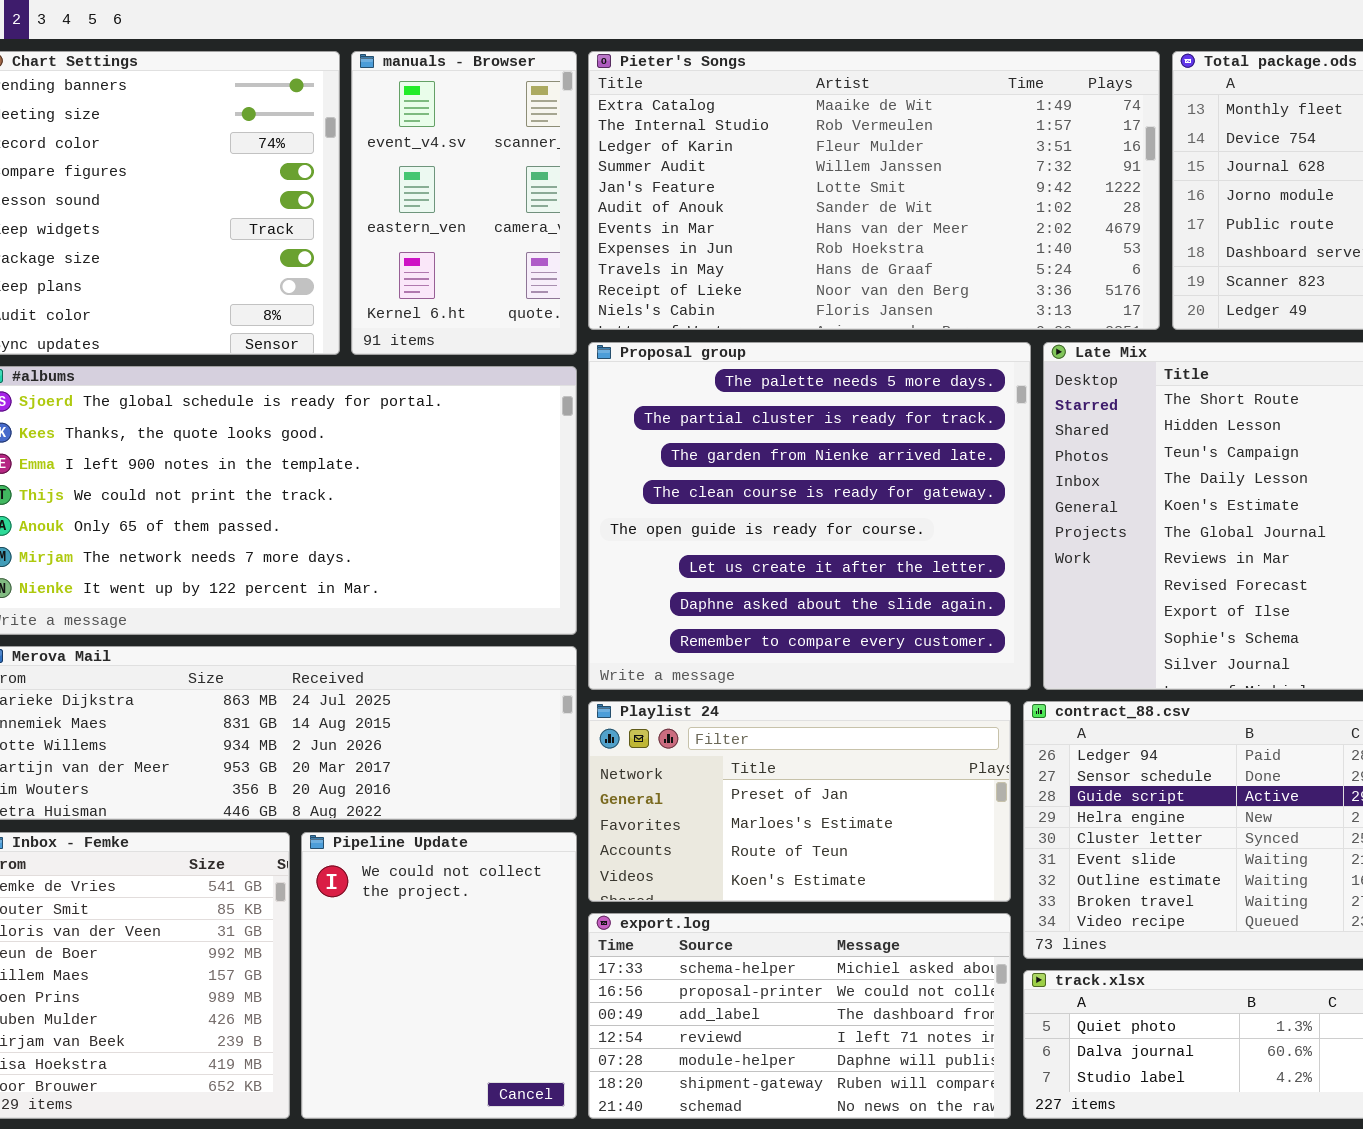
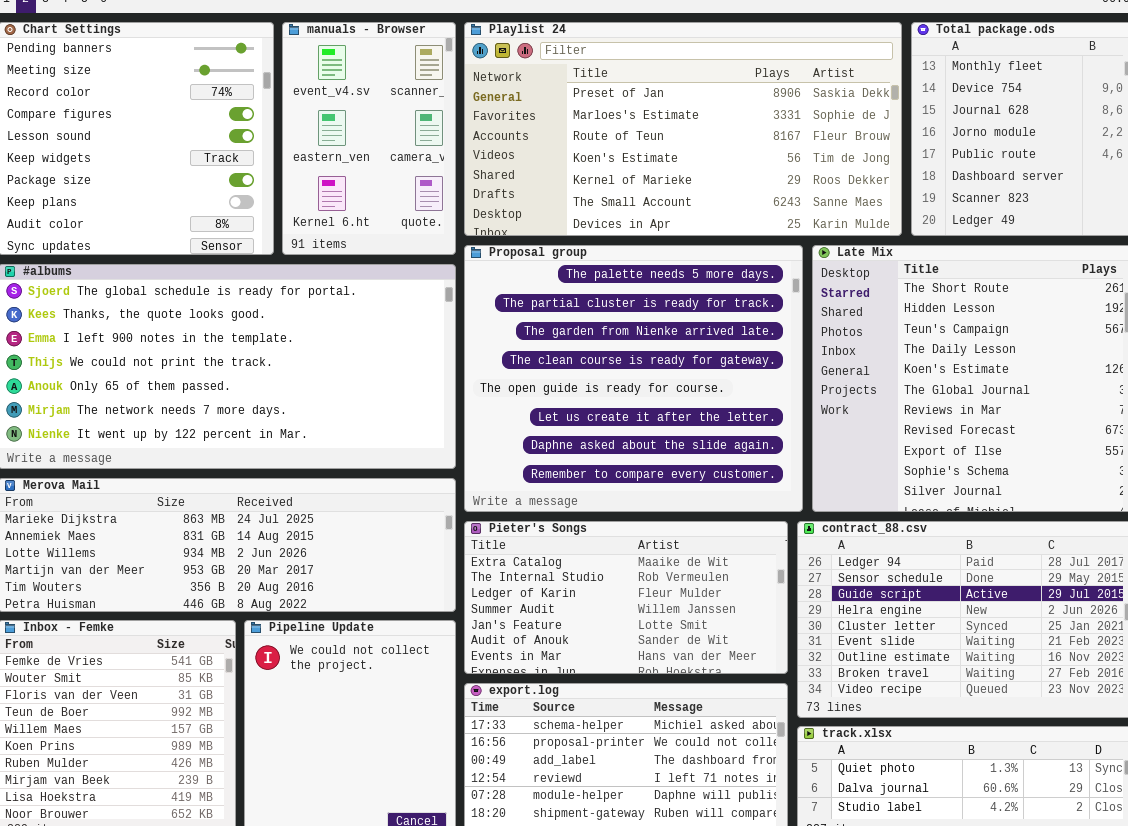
Pieter's Songs: [588,51,1160,330] -> [464,521,788,674], moved, resized
Playlist 24: [588,701,1011,902] -> [464,22,902,236], moved, resized

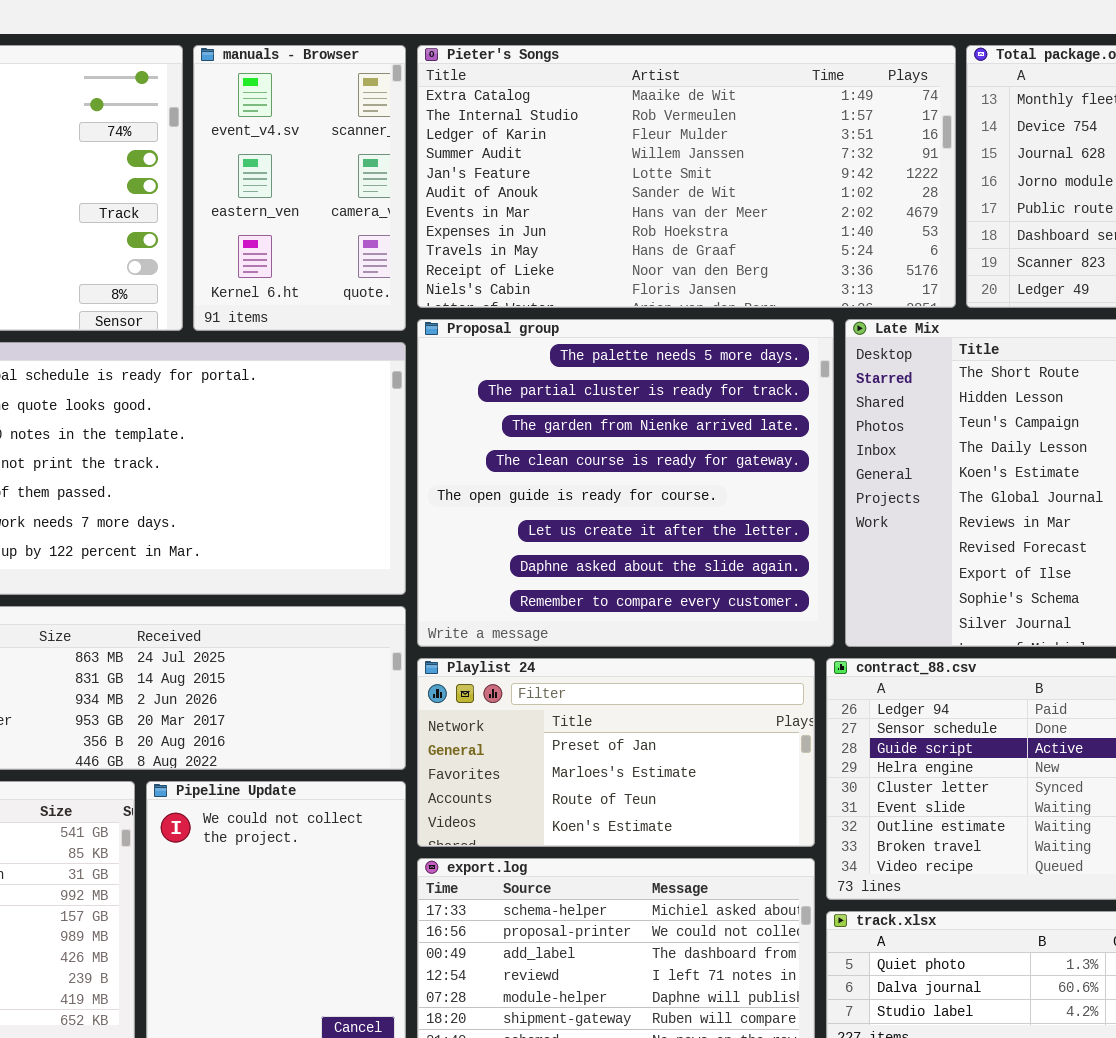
Playlist 24: [464,22,902,236] -> [417,658,815,847], moved, resized
Pieter's Songs: [464,521,788,674] -> [417,45,956,308], moved, resized

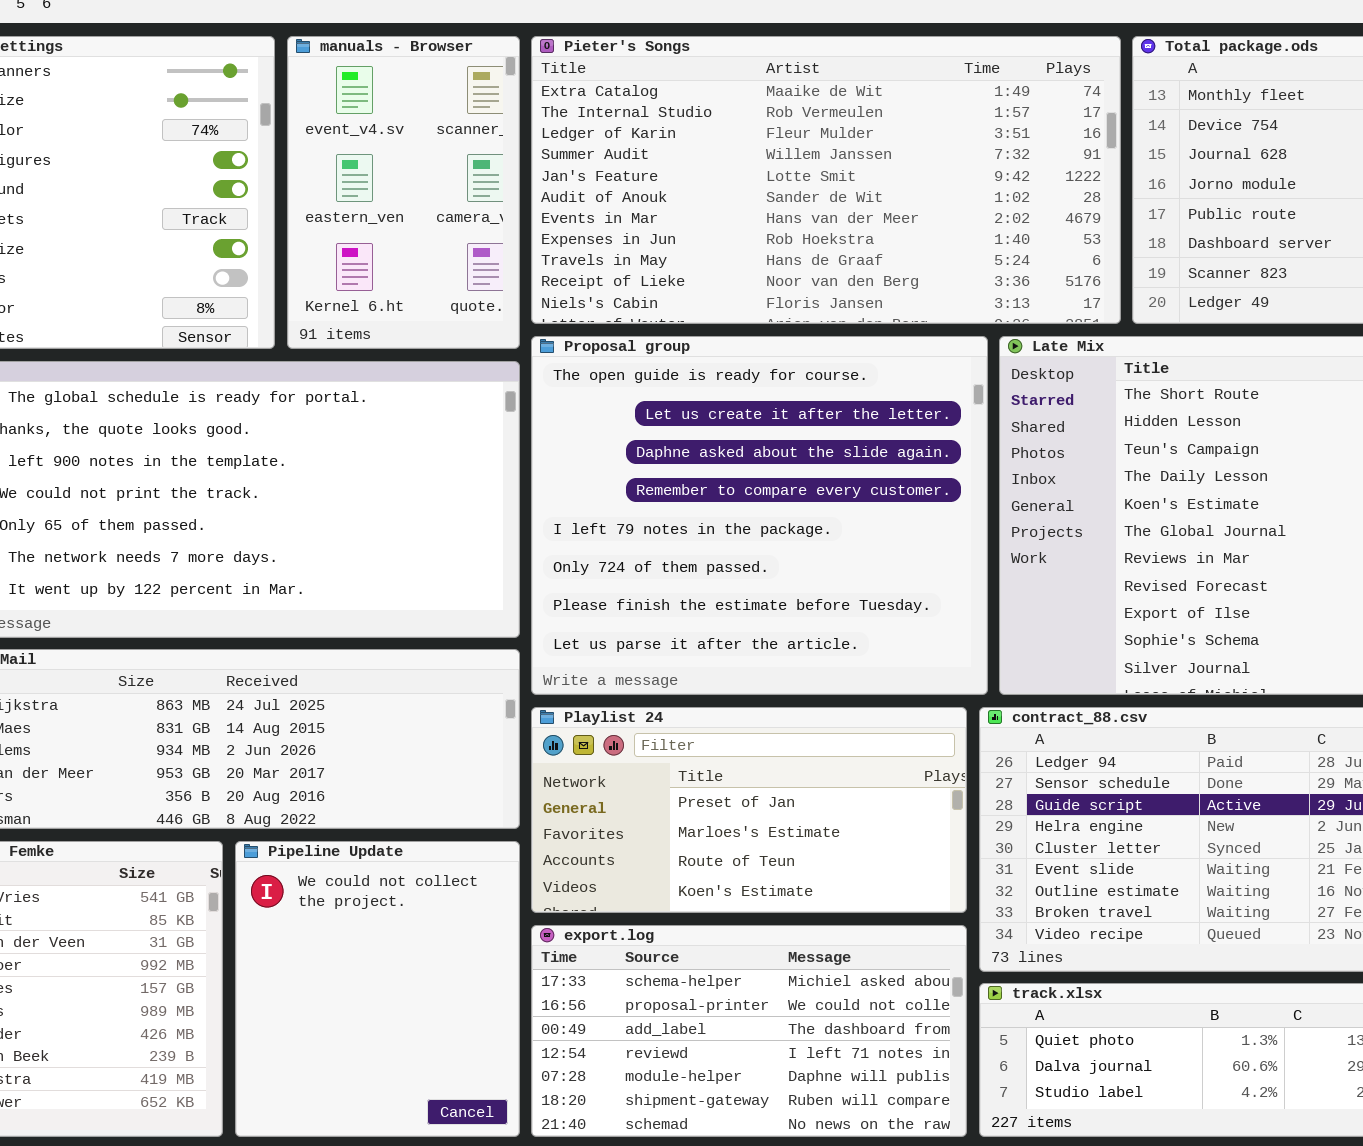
Proposal group: [417,319,834,647] -> [531,336,988,695], scrolled down 4 rows

